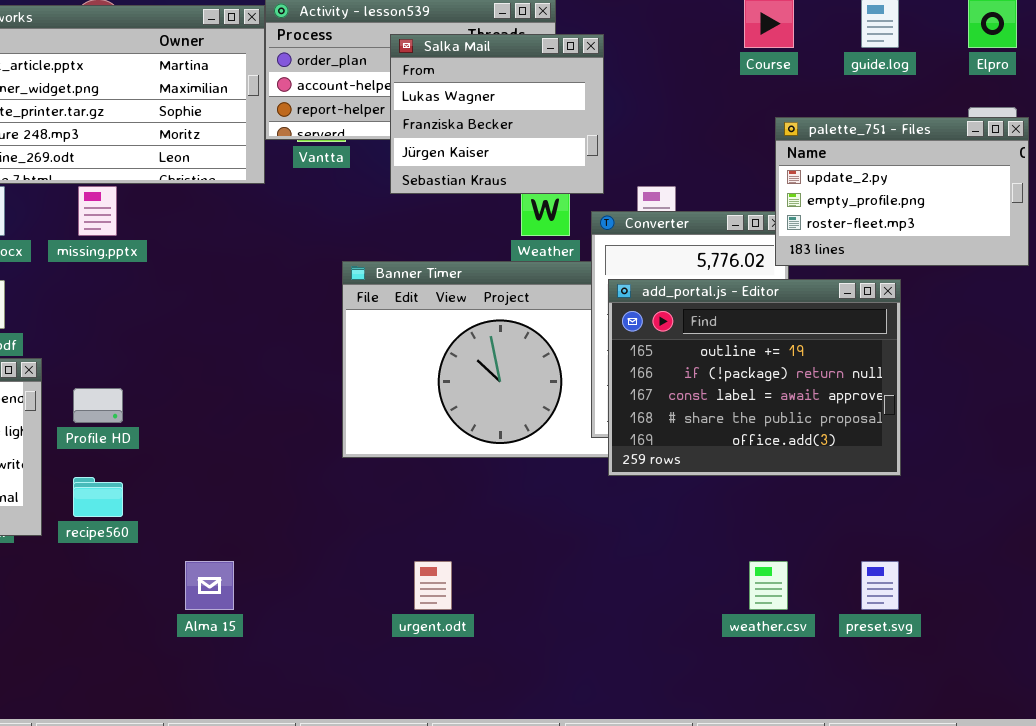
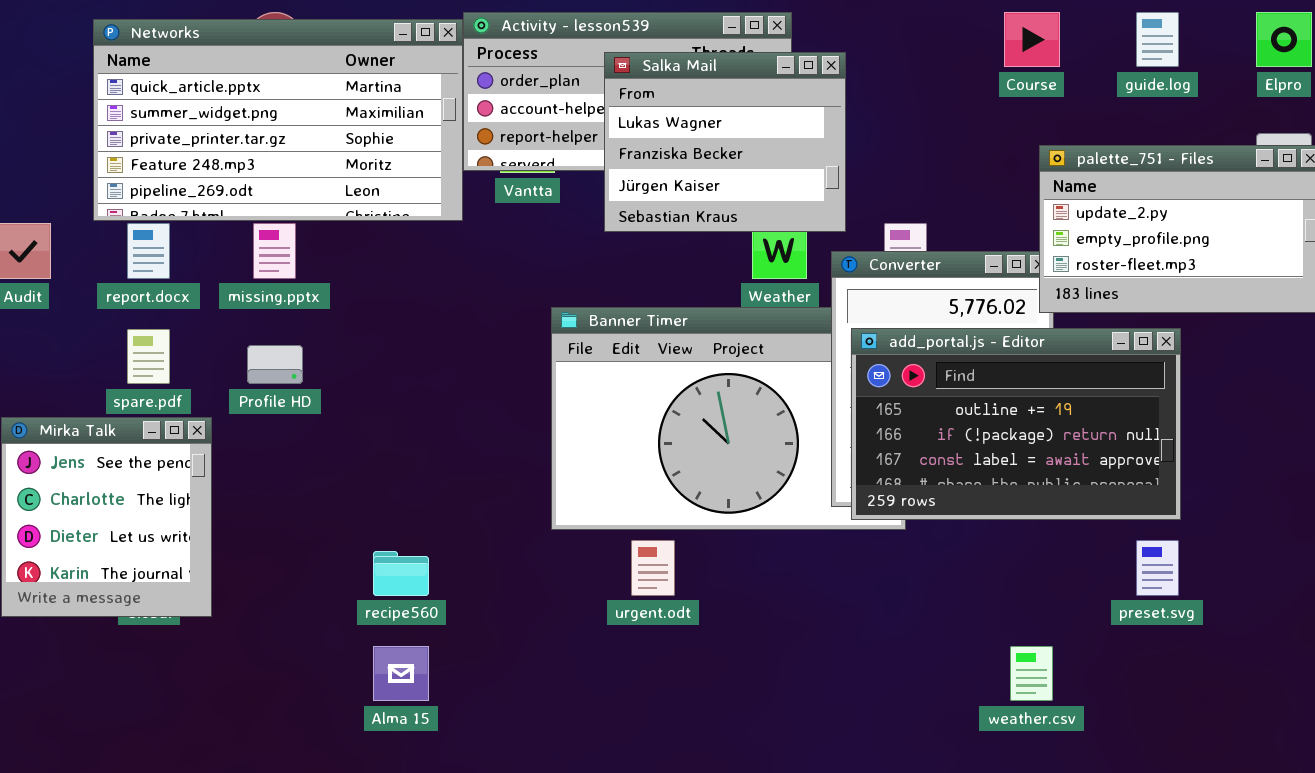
add_portal.js - Editor: [608,279,901,476] -> [851,328,1181,520], resized
Profile HD: [73,388,123,423] -> [247,345,303,384], moved
recipe560: [73,477,123,517] -> [373,551,429,596], moved
urgent.odt: [414,561,452,610] -> [631,540,675,596], moved
preset.svg: [861,561,899,610] -> [1136,540,1179,596], moved

